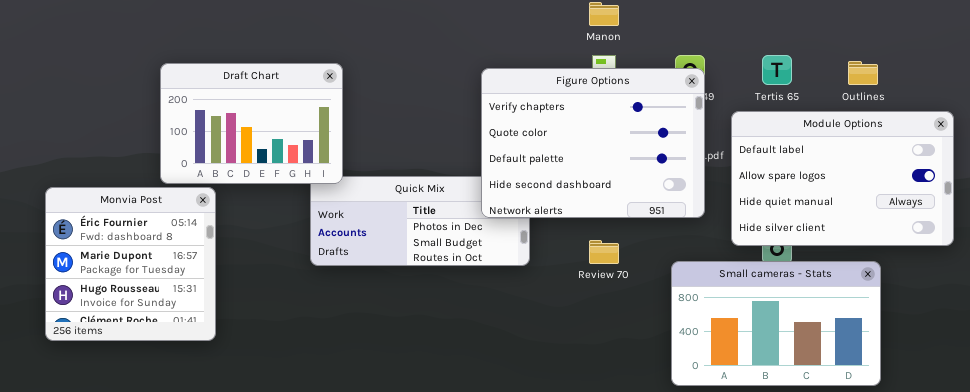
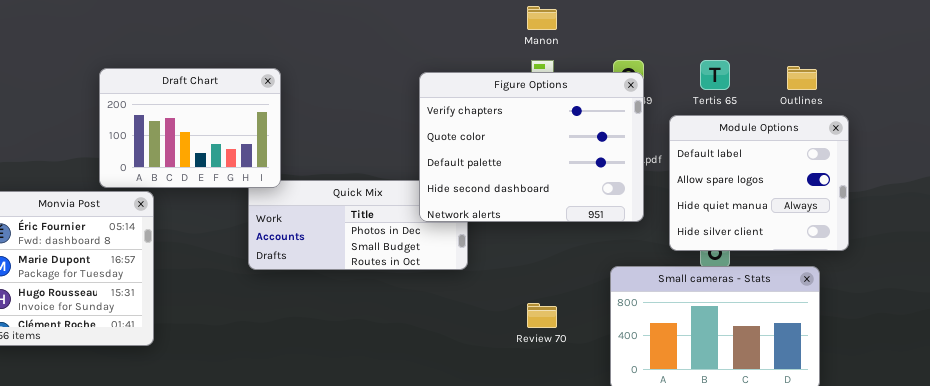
Module Options: [731,111,954,246] -> [669,115,849,251], resized
Review 70: [589,240,619,264] -> [527,303,557,328], moved

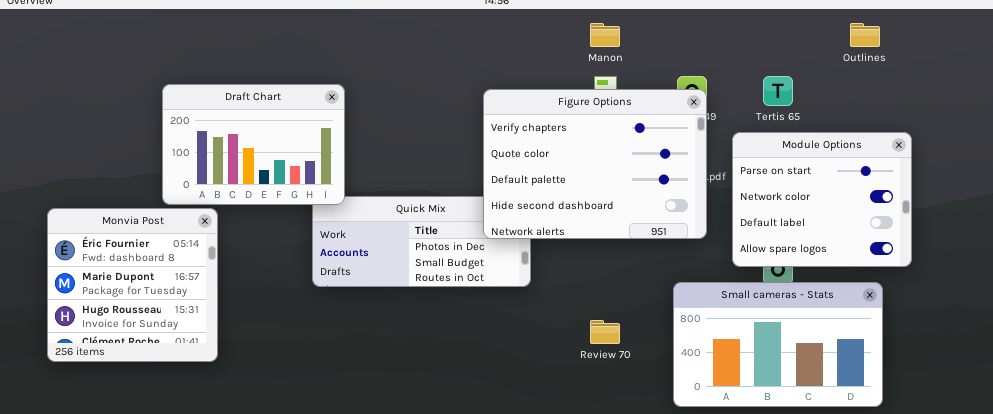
Outlines: [787,66,817,90] -> [850,23,880,47], moved
Module Options: [669,115,849,251] -> [732,132,912,267], scrolled up 2 rows

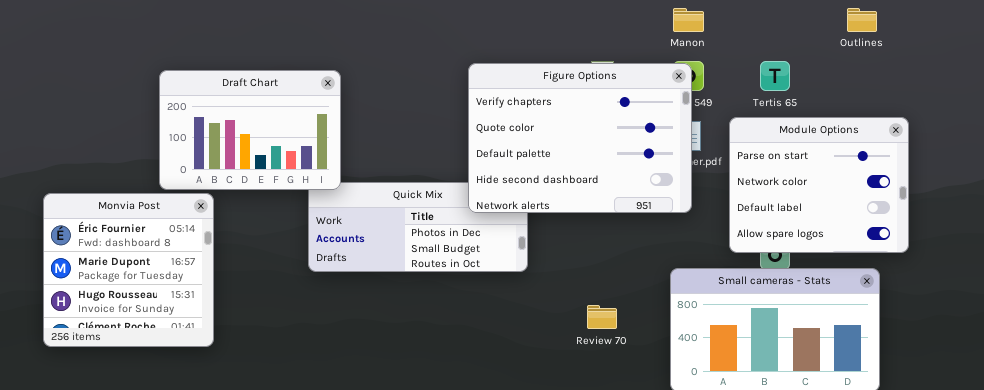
Manon: [590,23,620,47] -> [673,8,704,32], moved
Figure Options: [483,89,707,239] -> [468,63,692,213], moved

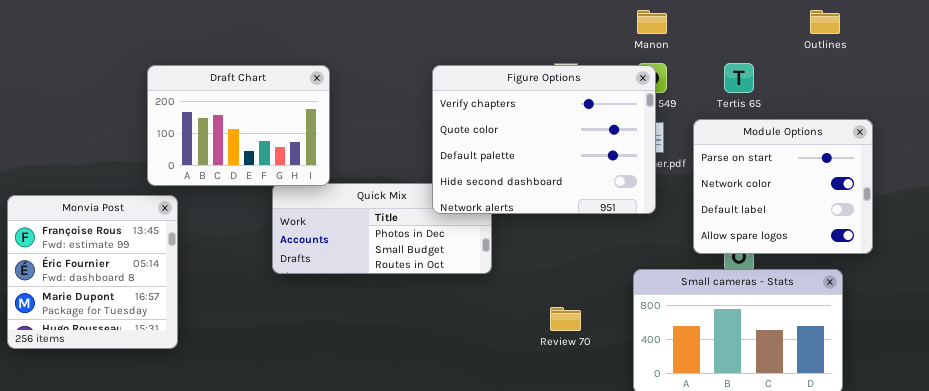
Draft Chart: [159,70,341,190] -> [147,65,330,186], moved
Monvia Post: [43,193,214,347] -> [7,195,178,349], scrolled up 1 row

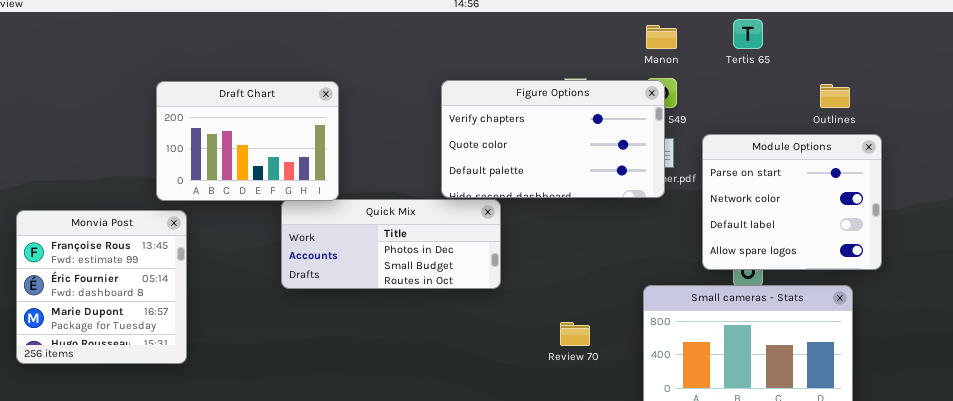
Outlines: [810,10,840,34] -> [820,84,850,108], moved
Tertis 65: [724,63,754,93] -> [733,19,763,49], moved
Figure Options: [432,65,656,214] -> [441,80,665,198], resized

